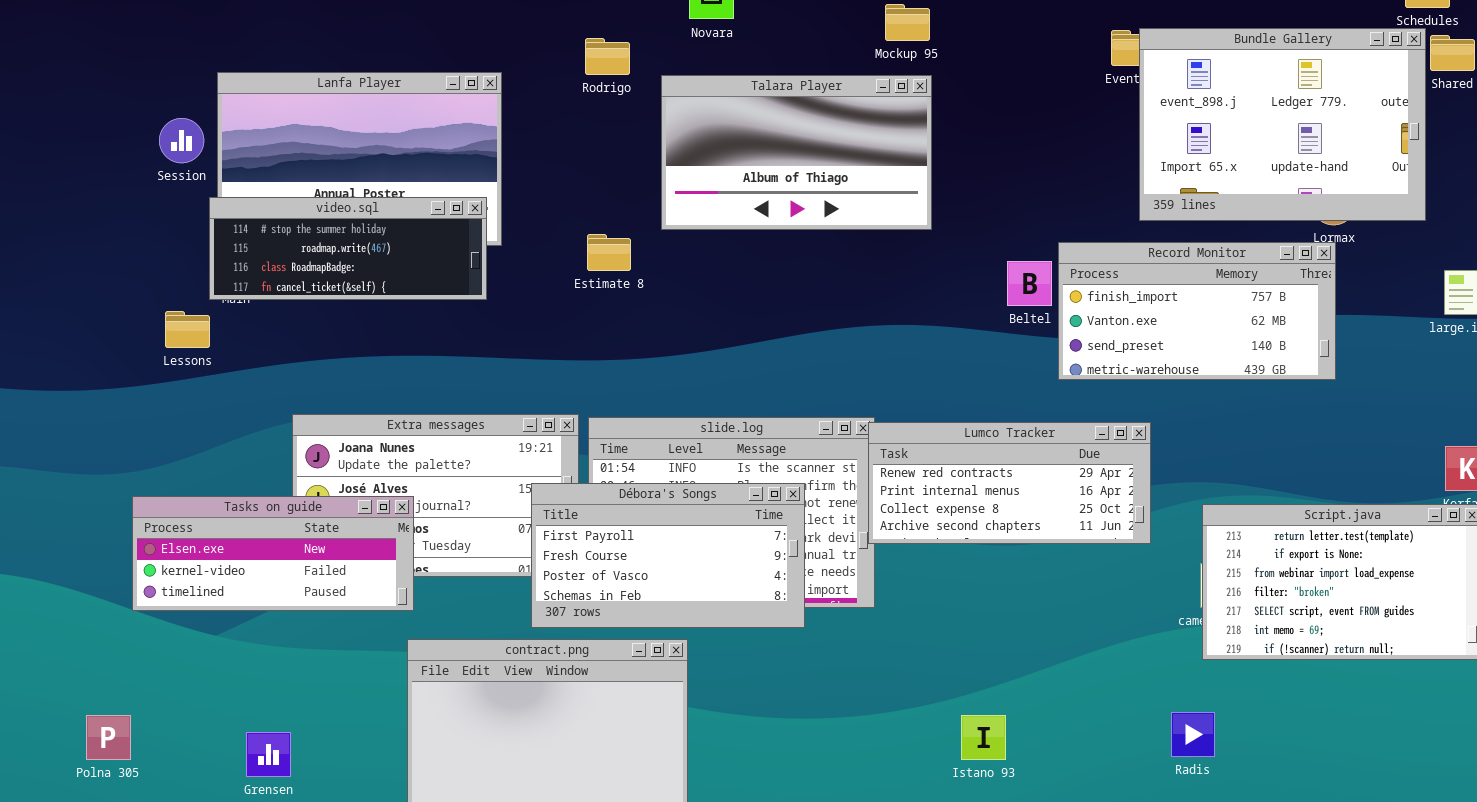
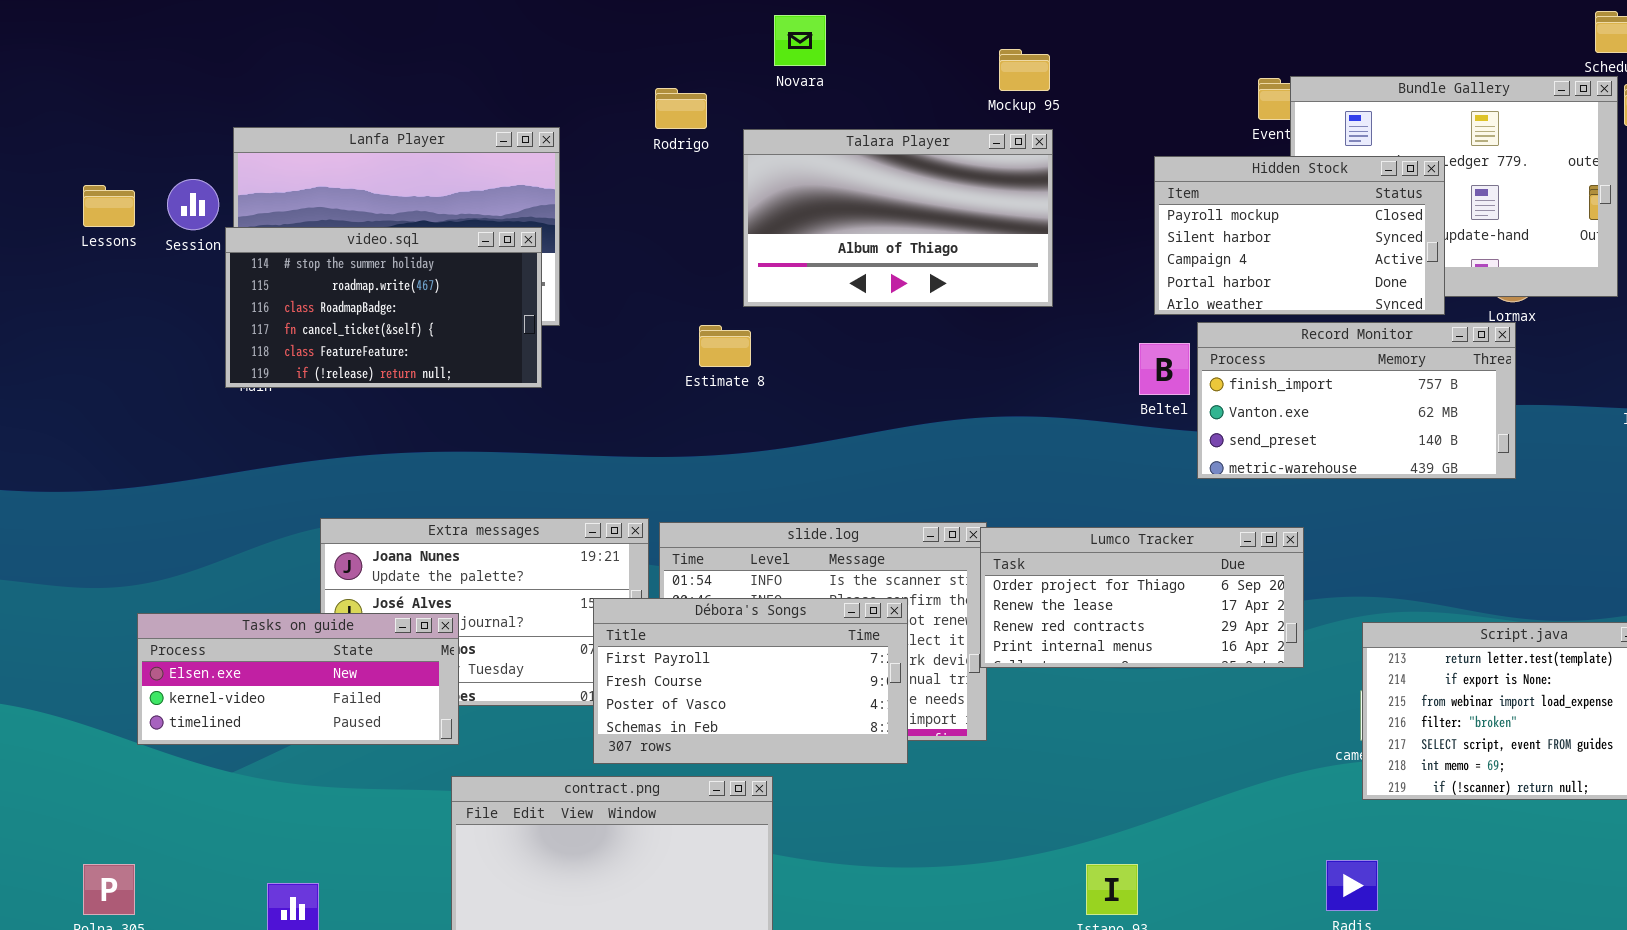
Hidden Stock: none -> [1154,156,1445,315], opened
video.sql: [209,197,487,300] -> [225,227,542,388], resized
Estimate 8: [587,234,631,271] -> [699,325,751,367], moved
Lessons: [165,311,210,348] -> [83,185,135,227], moved
Lumco Tracker: [868,422,1151,544] -> [980,527,1304,668], scrolled up 2 rows

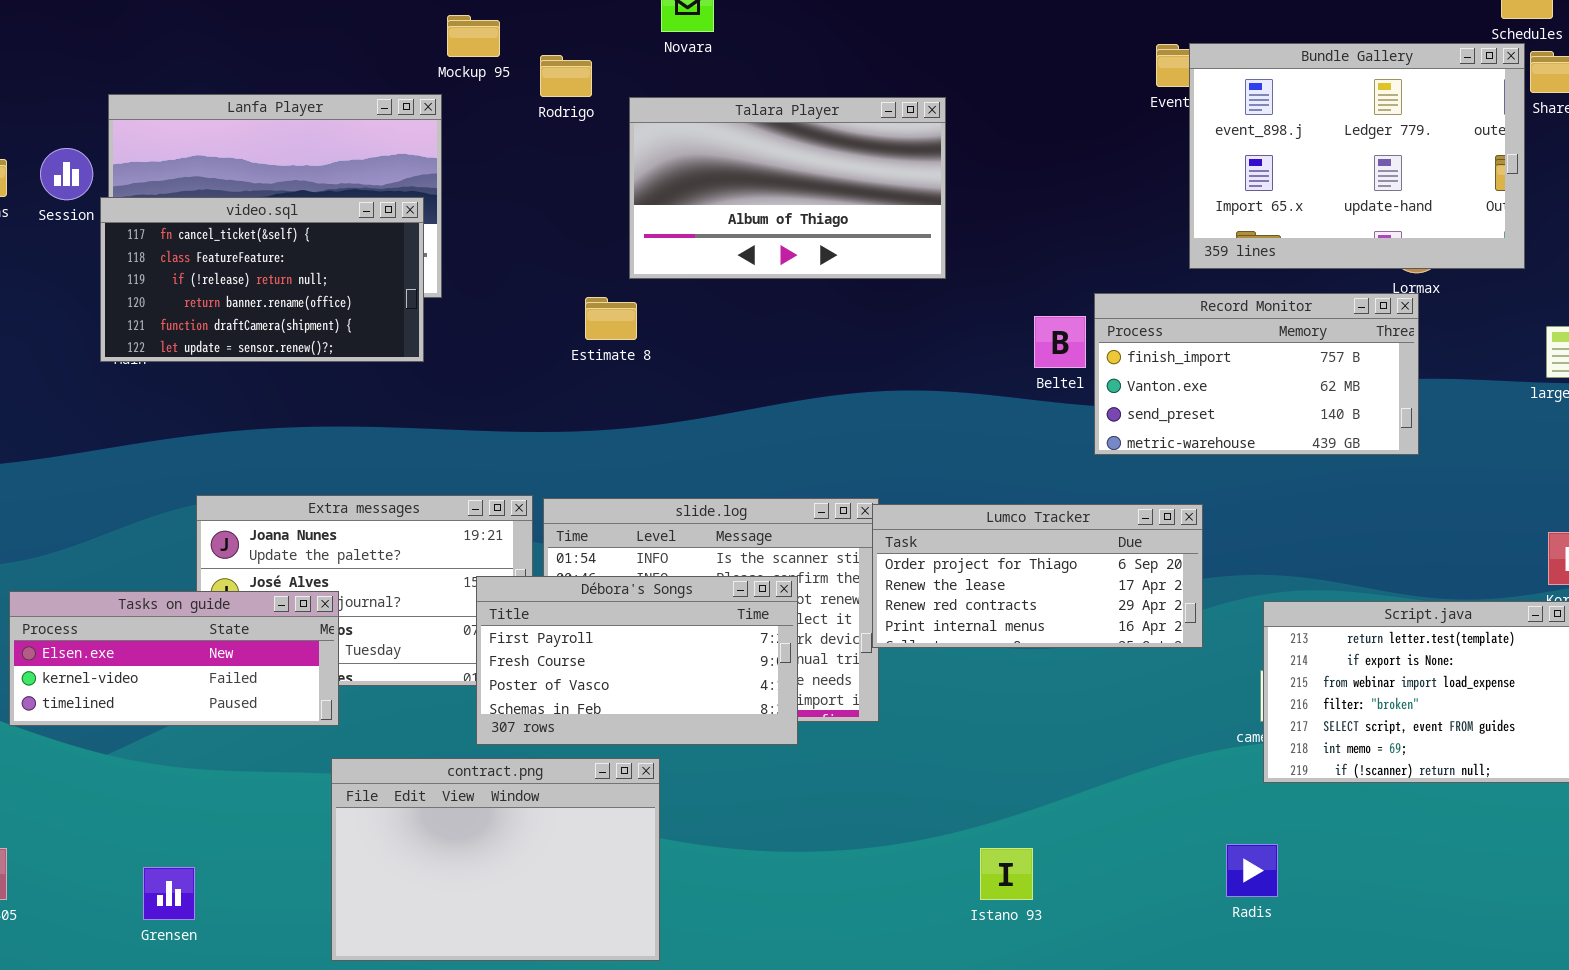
Mockup 95: [999,49,1050,91] -> [447,15,500,57], moved
Hidden Stock: [1154,156,1445,315] -> none, closed
video.sql: [225,227,542,388] -> [100,197,424,362], scrolled down 3 rows

